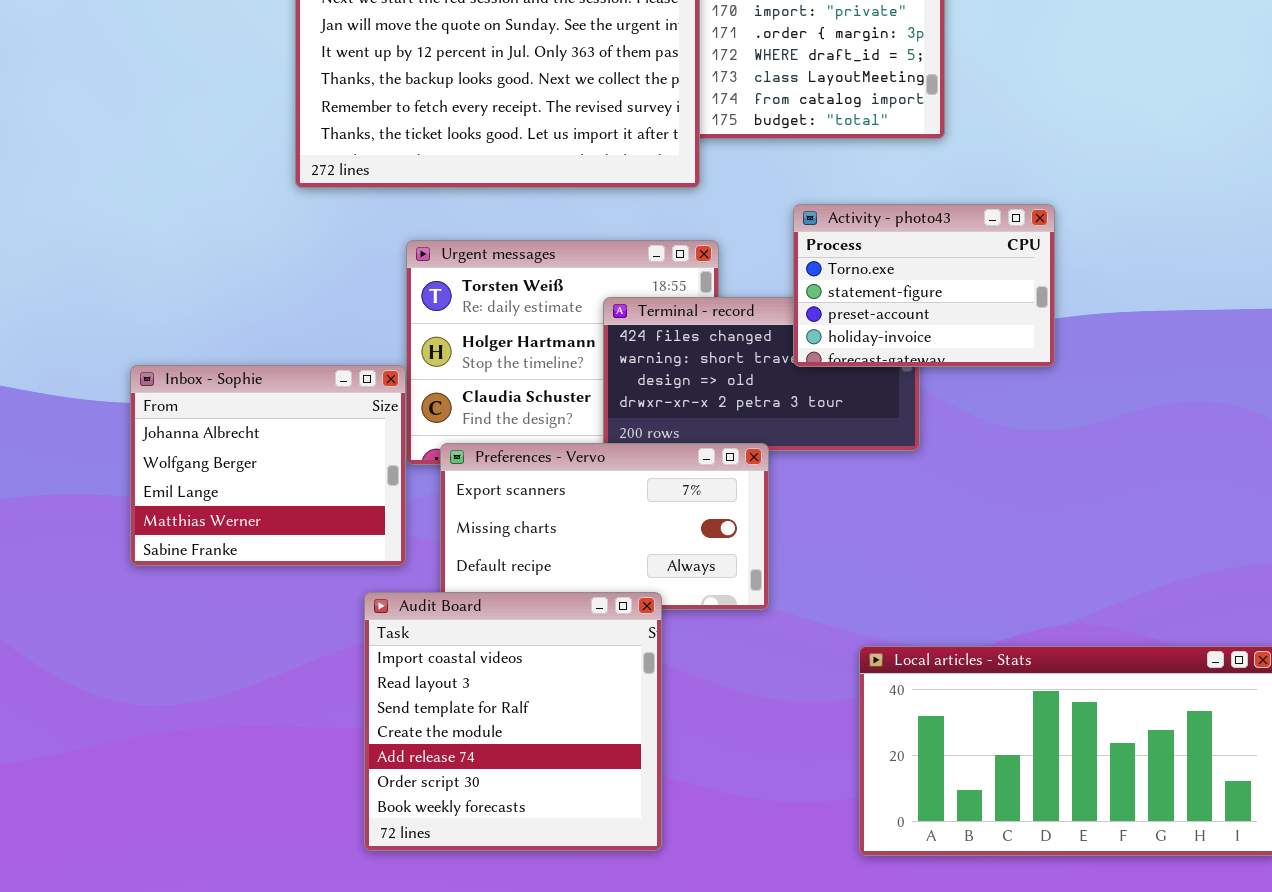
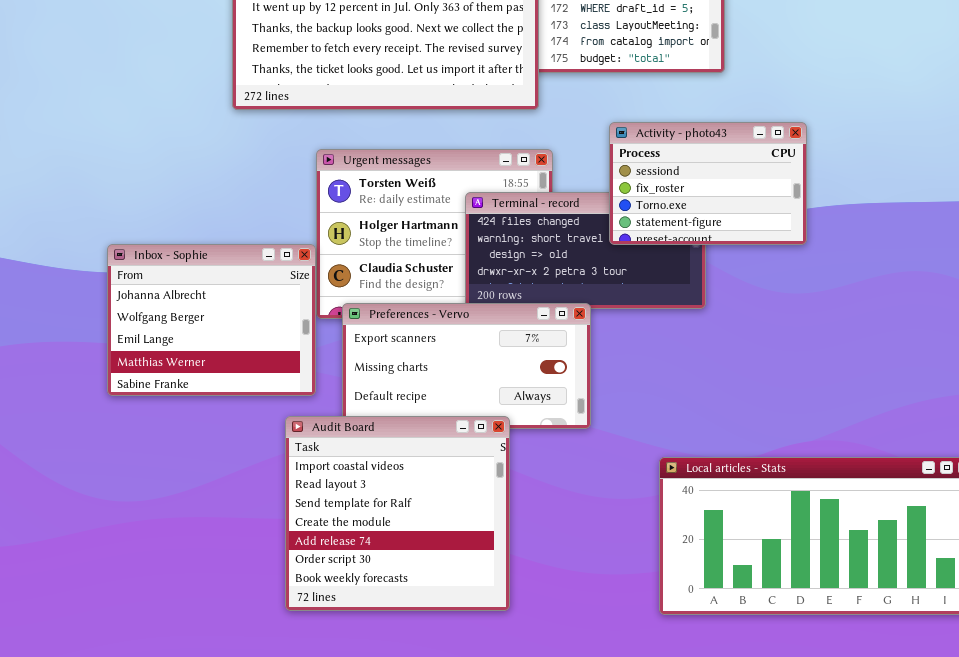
Activity - photo43: [793,204,1055,367] -> [609,122,807,245], scrolled up 2 rows

